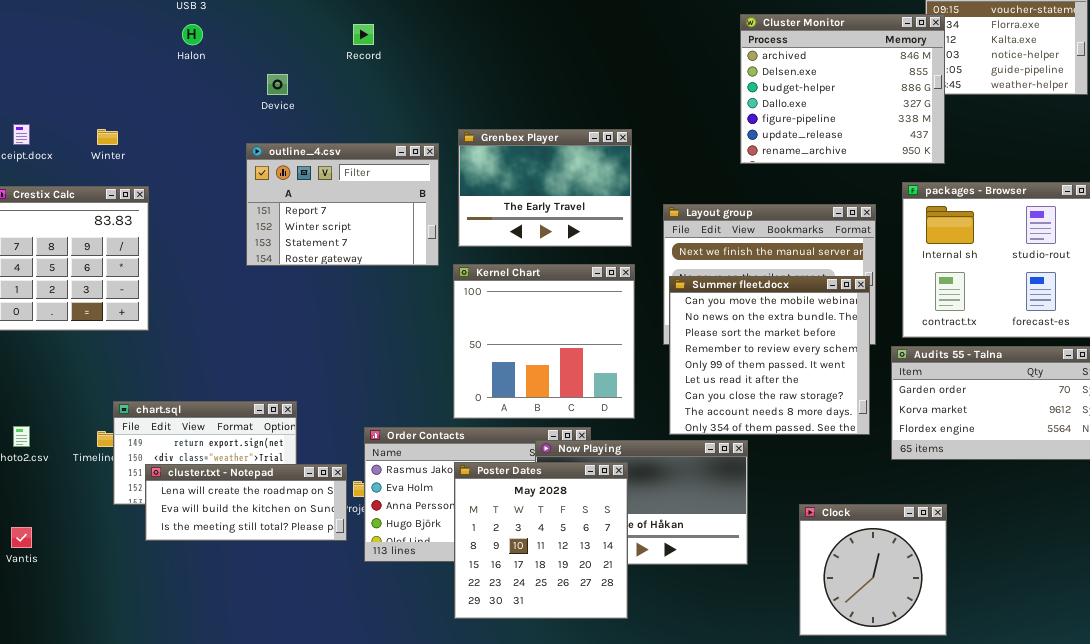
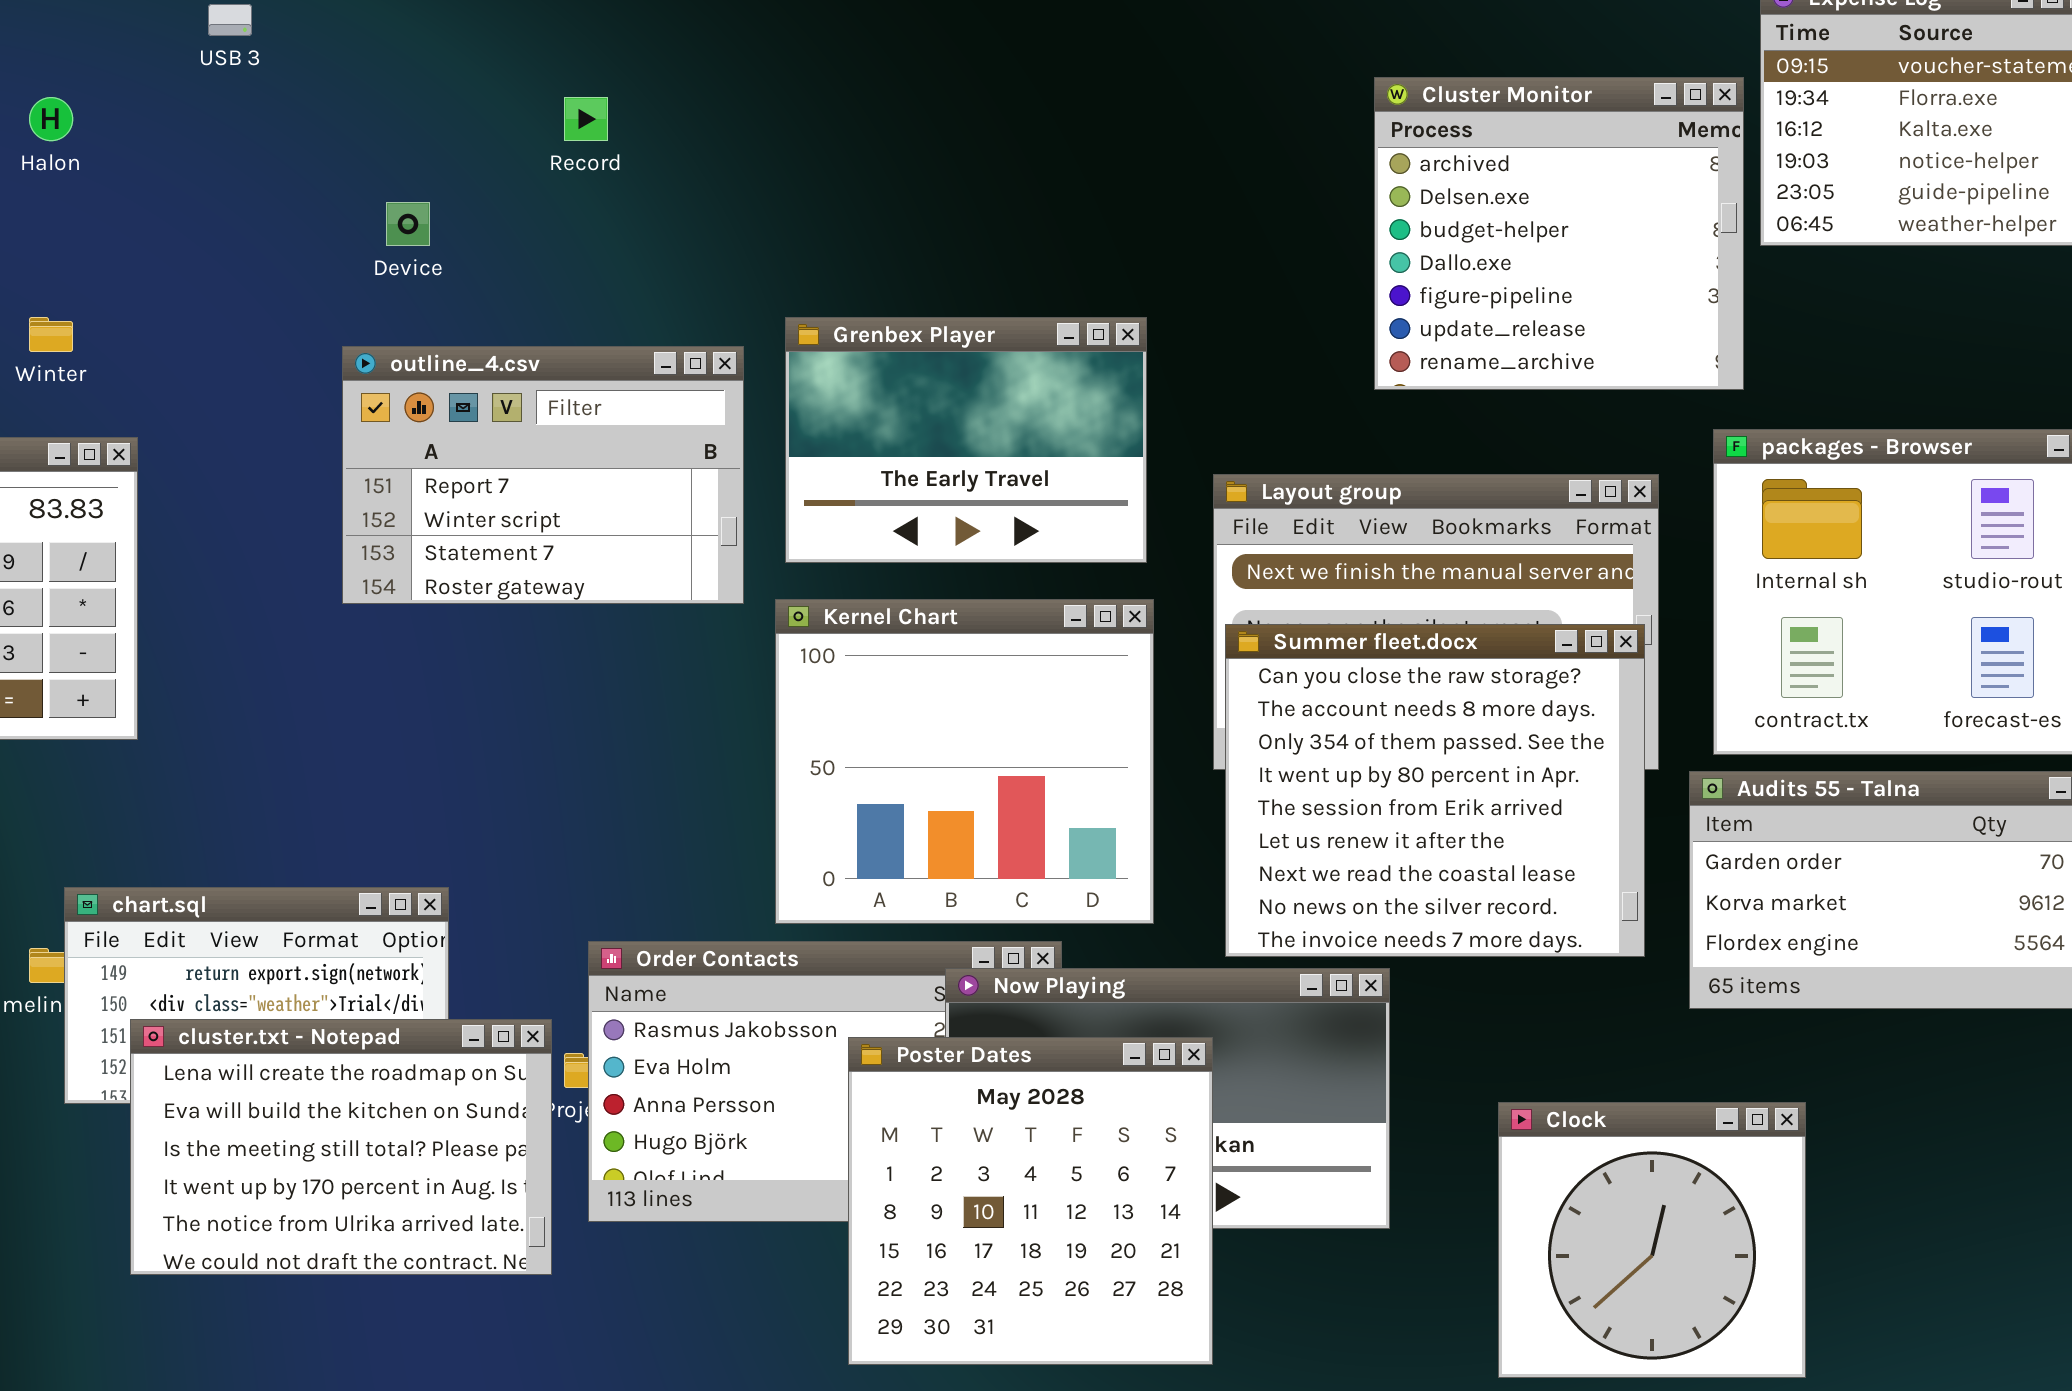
Cluster Monitor: [740,14,945,164] -> [1374,77,1744,390], resized
Halon: [182,24,203,45] -> [29,97,73,141], moved
Summer fleet.docx: [669,276,870,435] -> [1225,624,1645,957], scrolled down 6 rows
Poster Dates: [454,462,628,619] -> [848,1037,1213,1365], moved
cluster.txt - Notepad: [145,464,347,541] -> [130,1019,552,1275], resized

